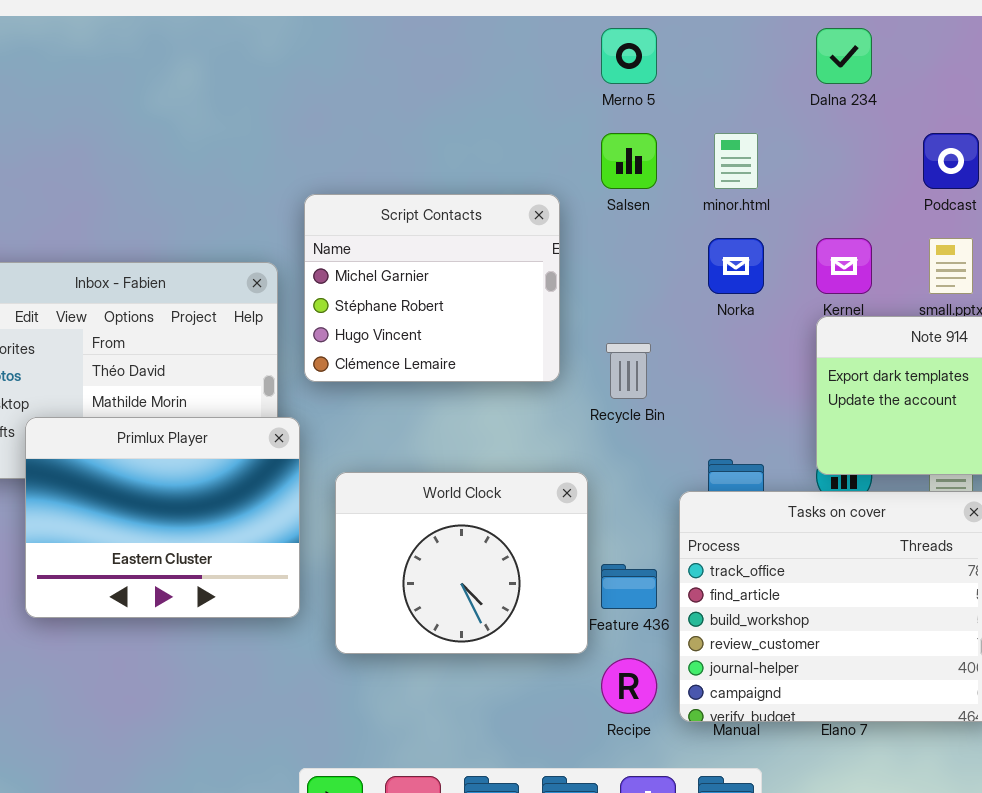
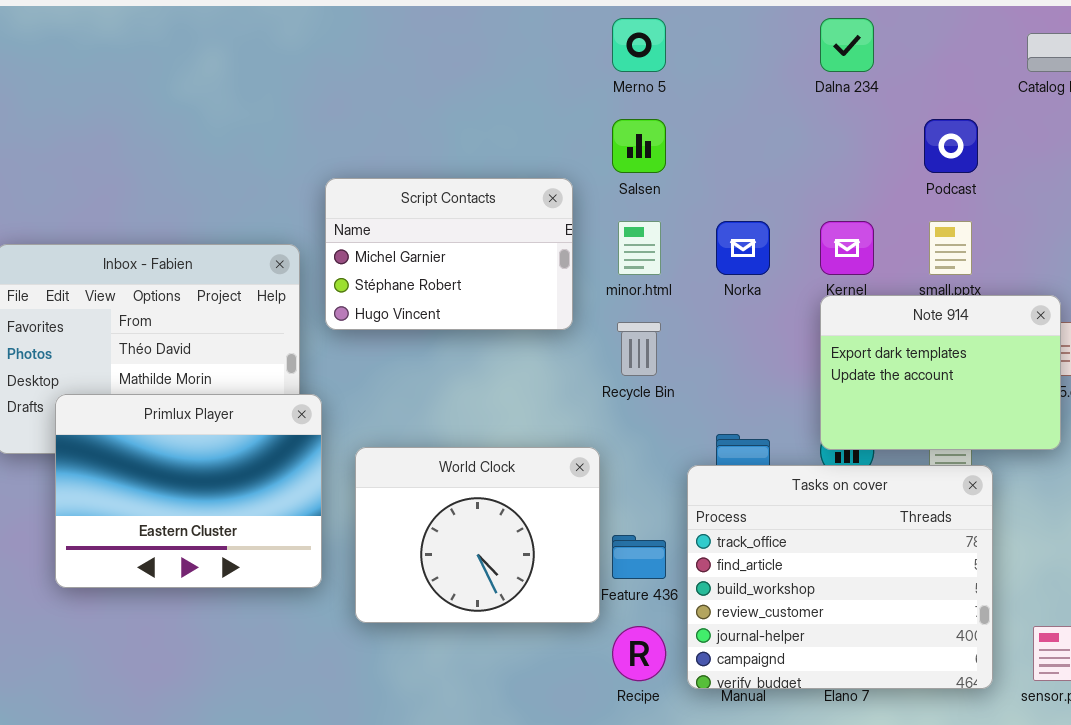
minor.html: [714,133,758,189] -> [618,221,661,275], moved
Script Contacts: [304,194,560,382] -> [325,178,573,330], resized

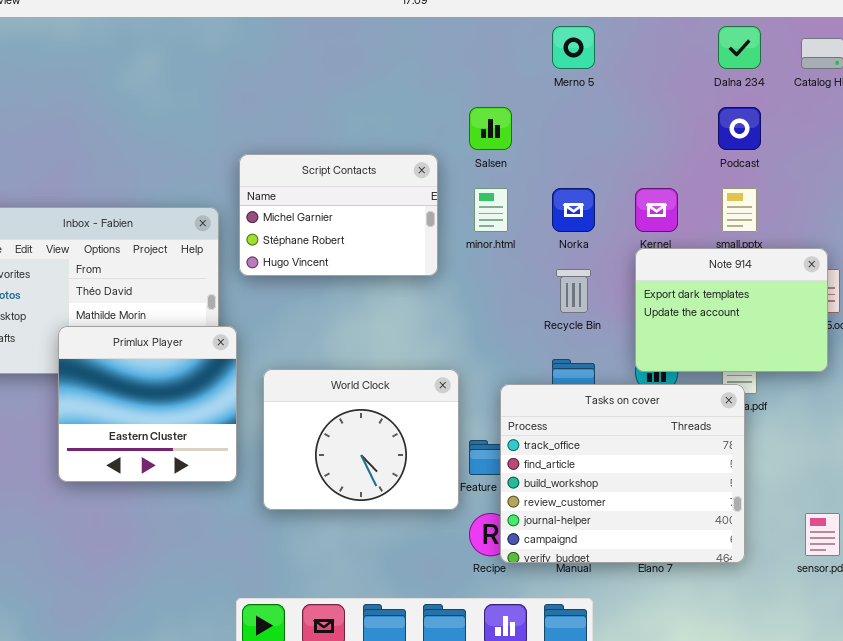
Merno 5: [612,18,666,72] -> [552,26,595,69], moved
Dalna 234: [820,18,874,72] -> [718,26,761,69], moved
Recycle Bin: [617,322,661,376] -> [556,269,591,313], moved
Primlux Player: [55,394,322,588] -> [58,326,237,482], resized
Tasks on cover: [687,465,993,689] -> [500,384,745,563], moved

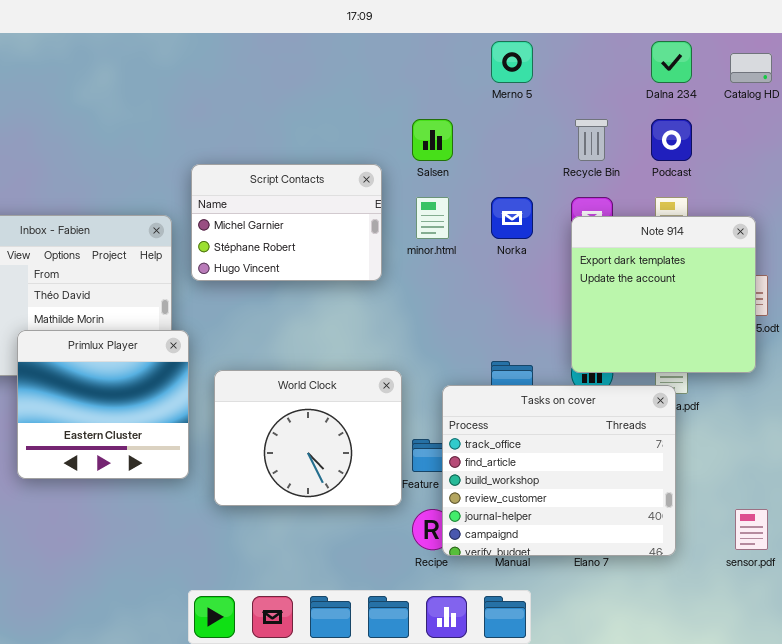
Note 914: [635,248,828,372] -> [571,216,756,373], resized
Recycle Bin: [556,269,591,313] -> [575,119,608,161], moved

